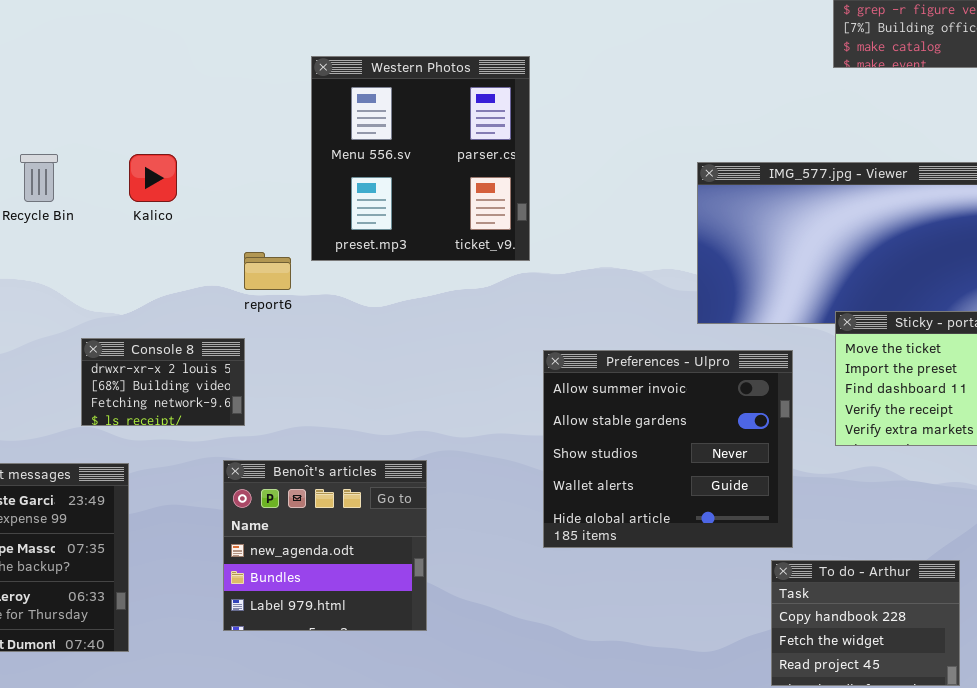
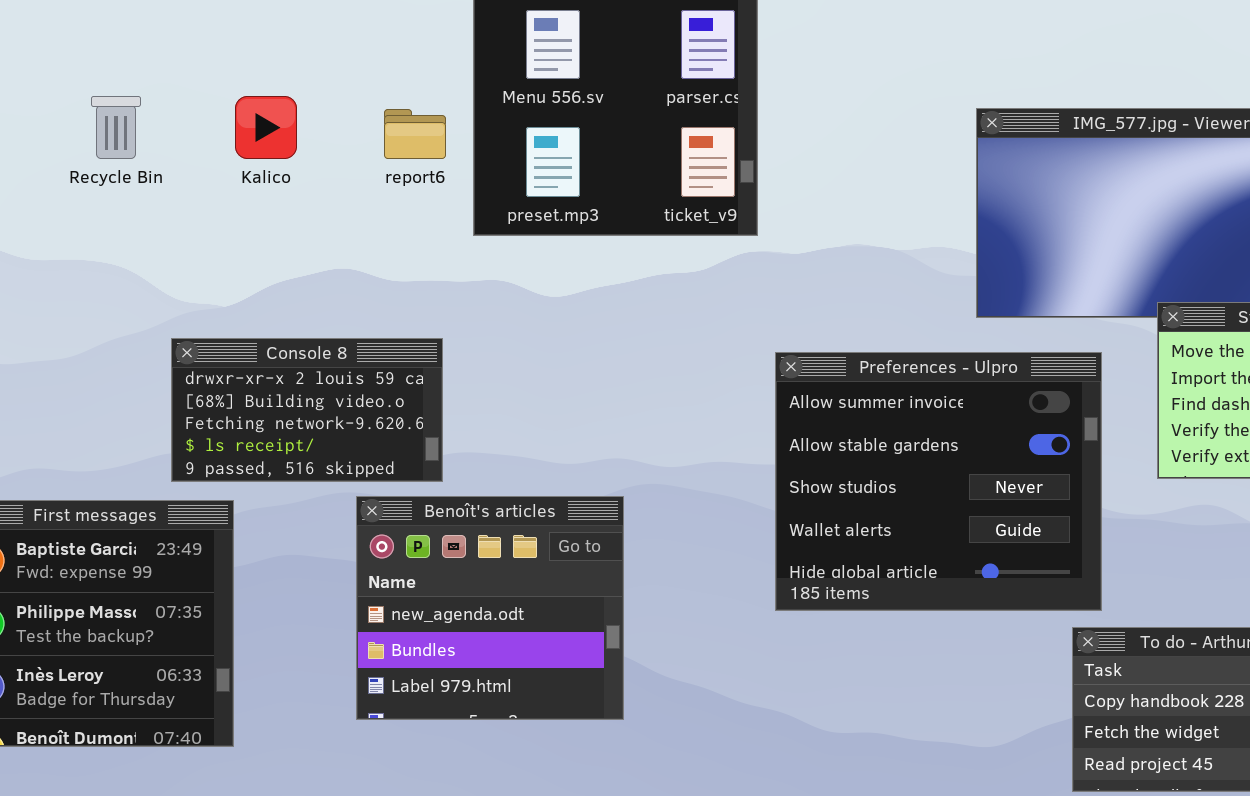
report6: [244,252,291,290] -> [384,109,446,159], moved
Console 8: [81,338,245,426] -> [171,338,443,482], resized

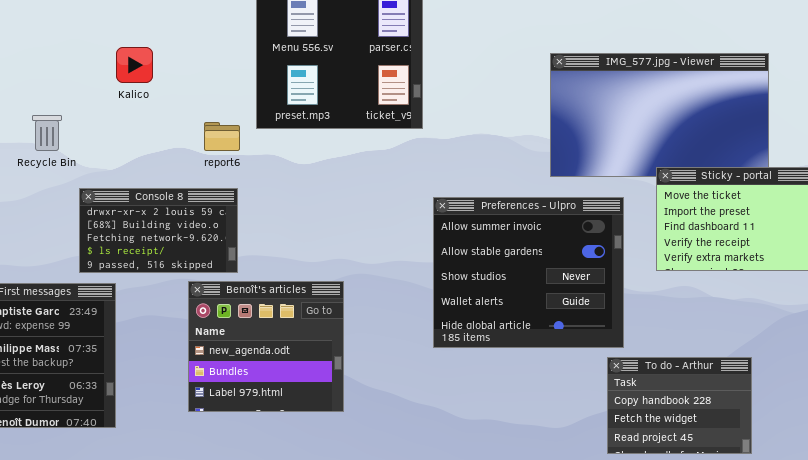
Recycle Bin: [91,96,141,159] -> [32,115,62,151], moved
report6: [384,109,446,159] -> [204,122,240,151], moved

